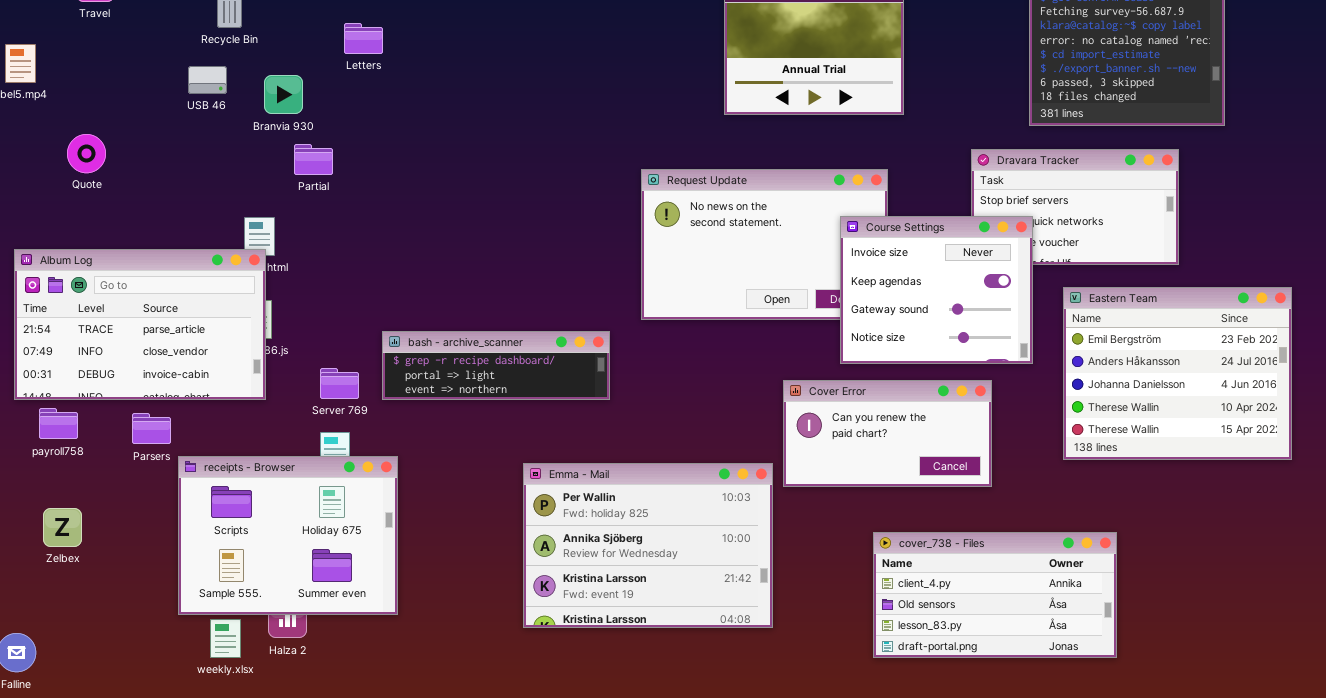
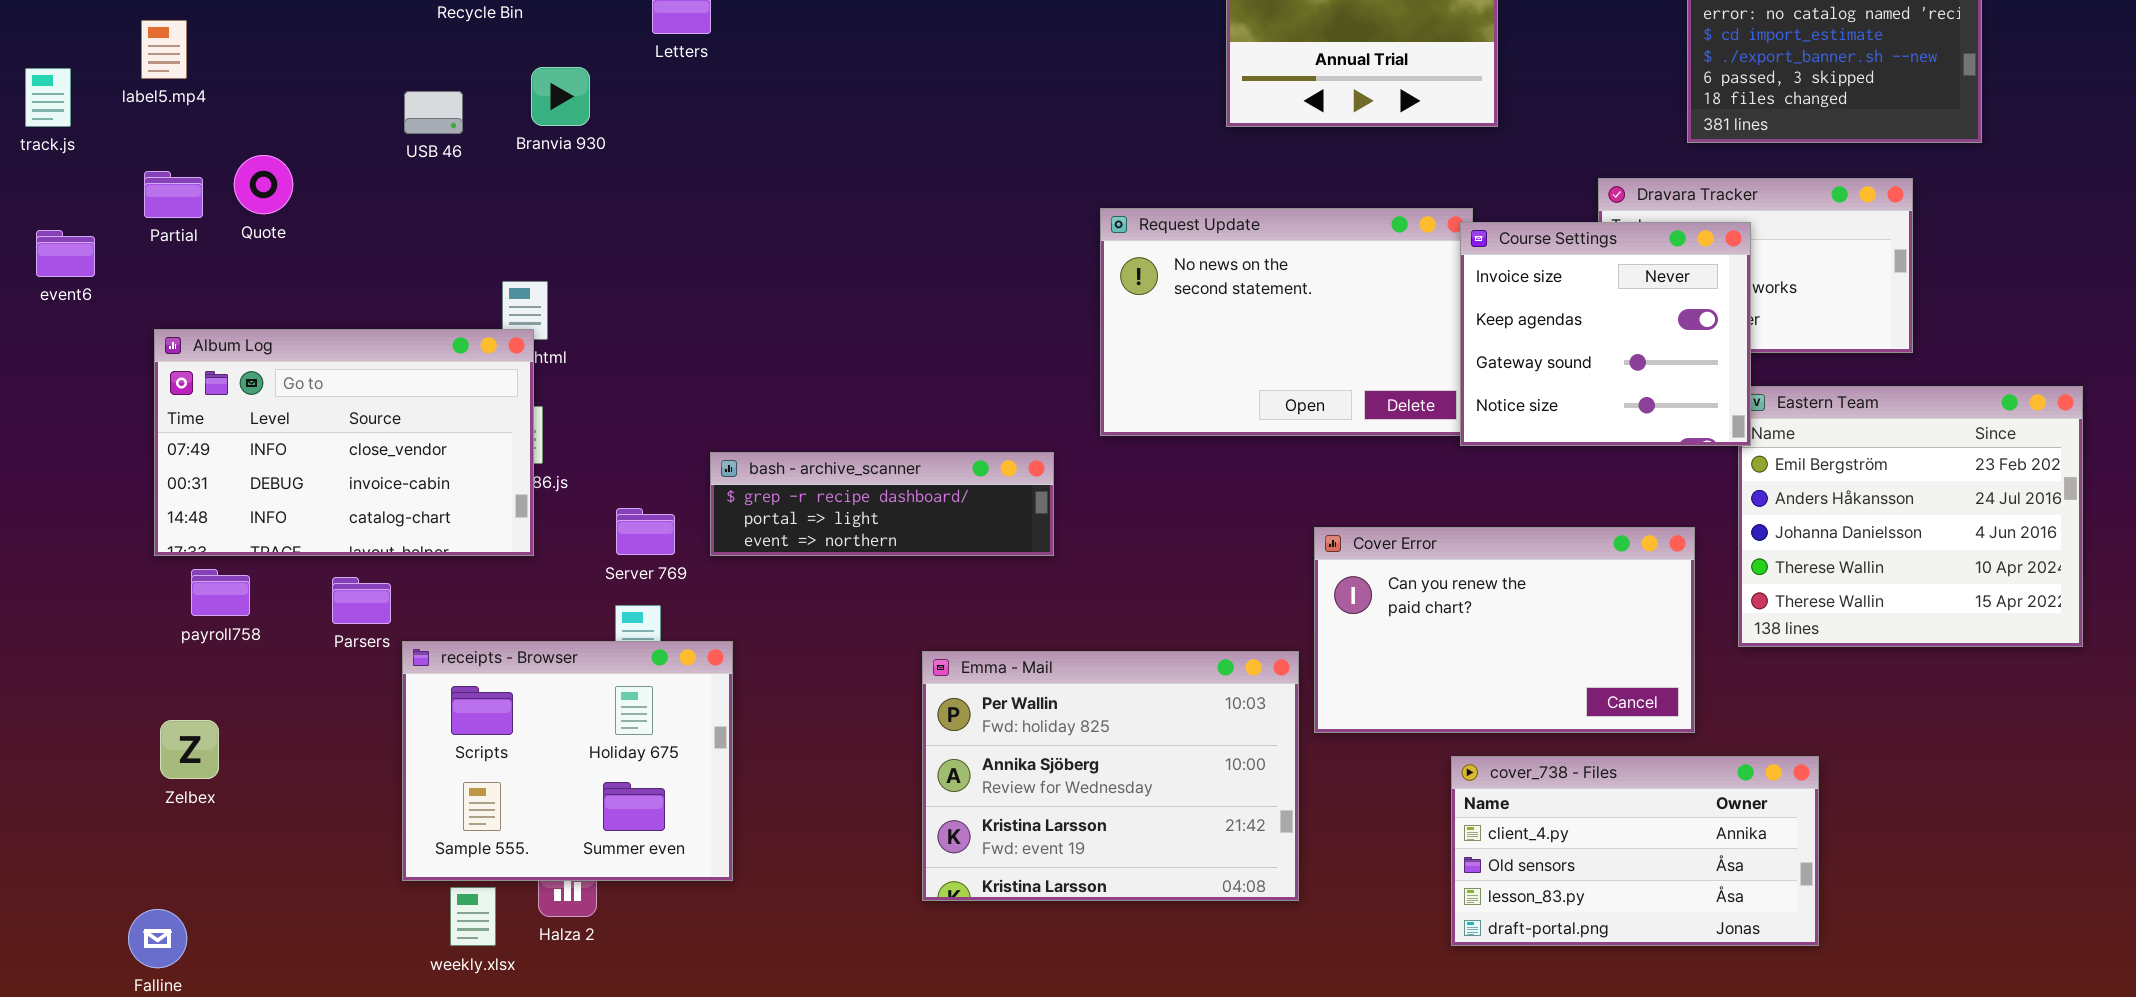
USB 46: [188,66,227,94] -> [404,91,463,134], moved
Partial: [294,144,333,175] -> [144,171,203,218], moved
Course Settings: [840,216,1033,364] -> [1460,222,1751,446], moved
Album Log: [14,249,266,400] -> [154,329,534,556], scrolled down 1 row
Cover Error: [783,380,992,487] -> [1314,527,1695,733], resized
Zelbex: [43,508,82,547] -> [160,720,219,779], moved

